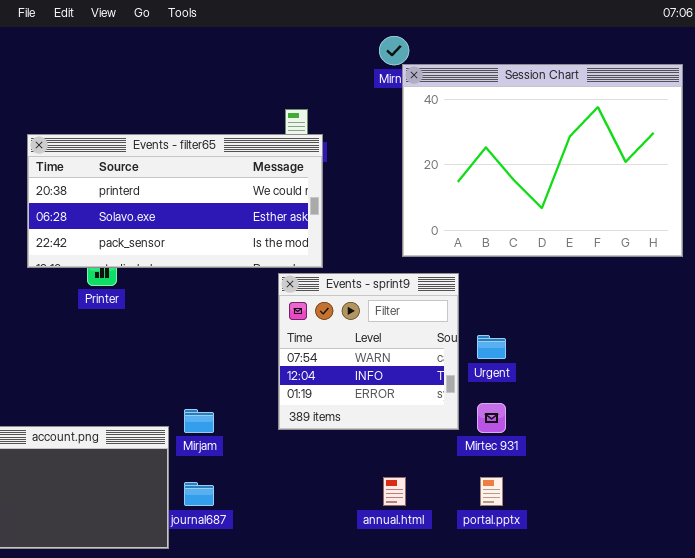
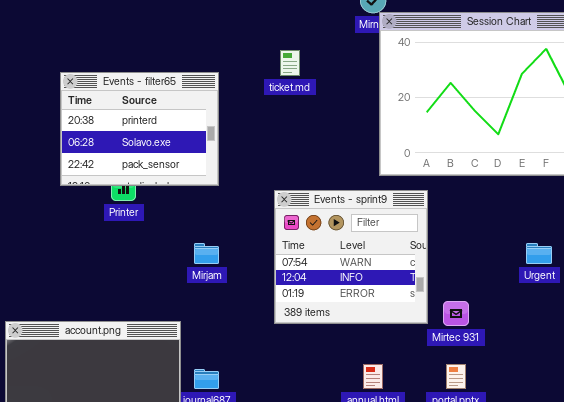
Events - filter65: [27,134,323,268] -> [60,72,219,186], resized
Urgent: [477,335,506,359] -> [526,243,552,264], moved
Mirjam: [184,409,214,433] -> [194,243,219,264], moved

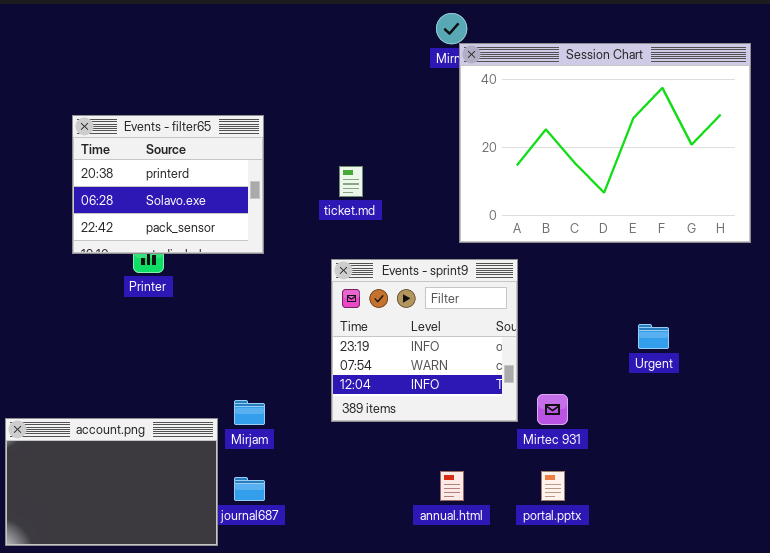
ticket.md: [280,50,300,76] -> [339,166,363,197], moved
Events - sprint9: [274,190,428,324] -> [331,259,518,422], scrolled up 1 row
Mirjam: [194,243,219,264] -> [234,400,265,425], moved

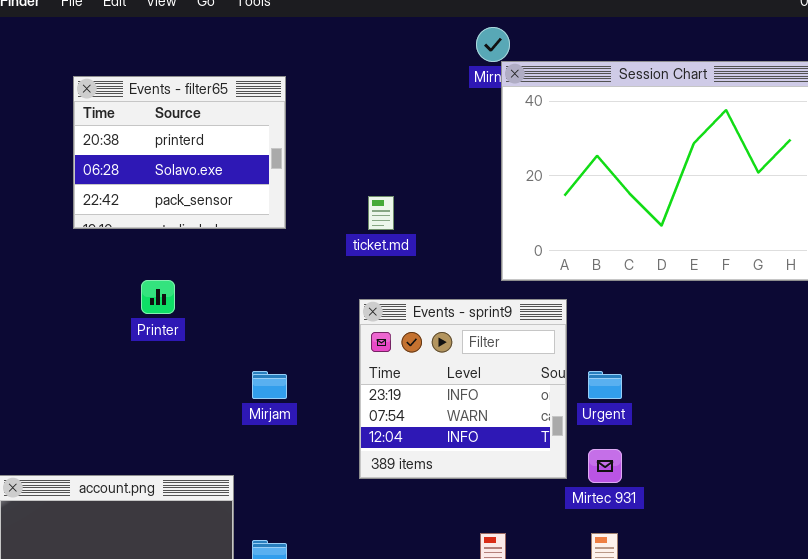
Events - filter65: [72,115,264,254] -> [73,76,286,229], moved
Urgent: [638,324,669,349] -> [588,371,622,399], moved
Mirjam: [234,400,265,425] -> [252,371,287,399], moved

